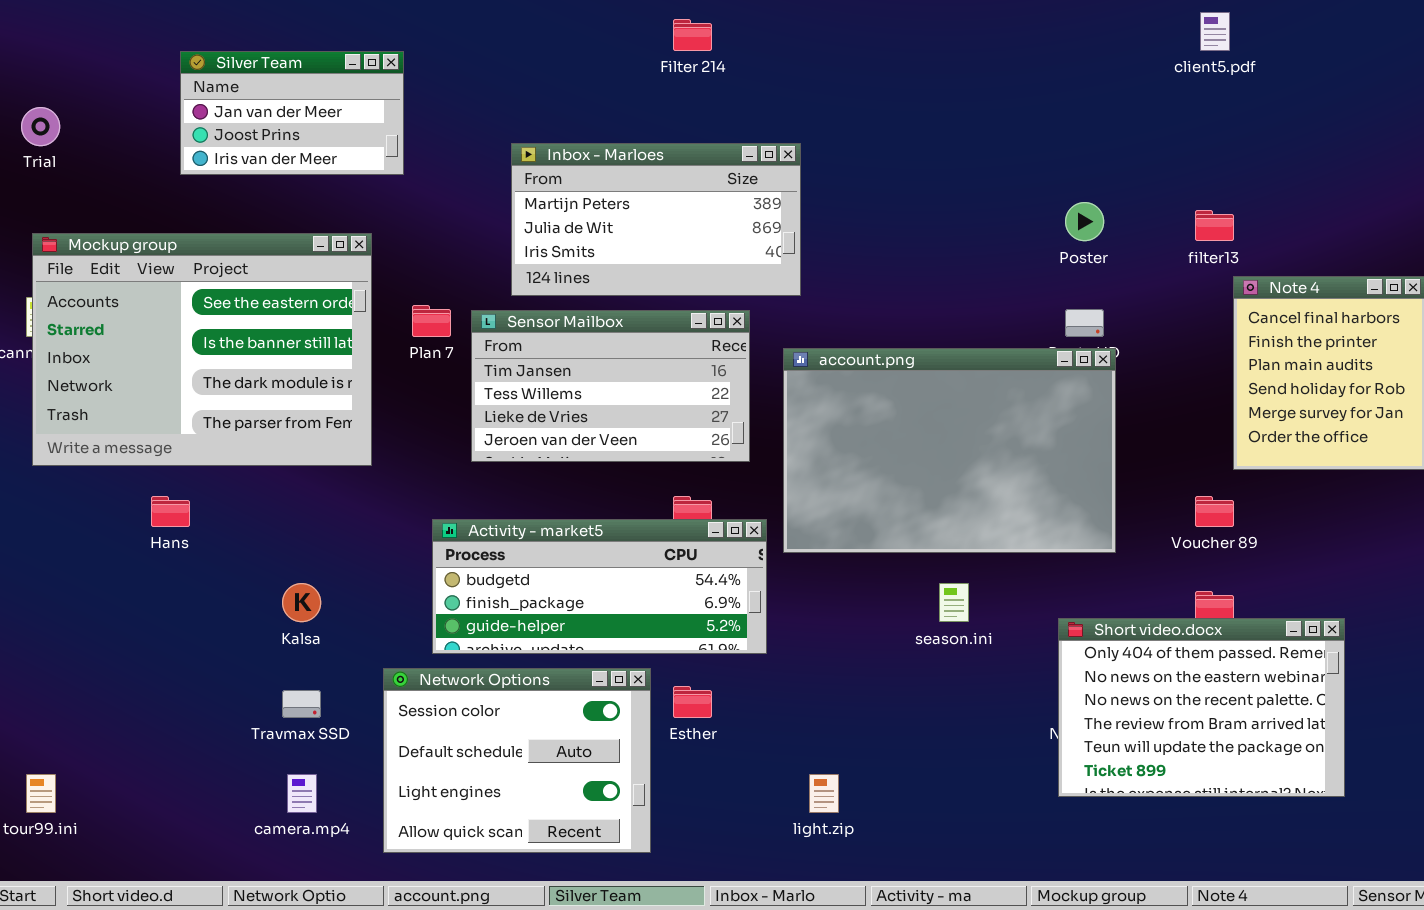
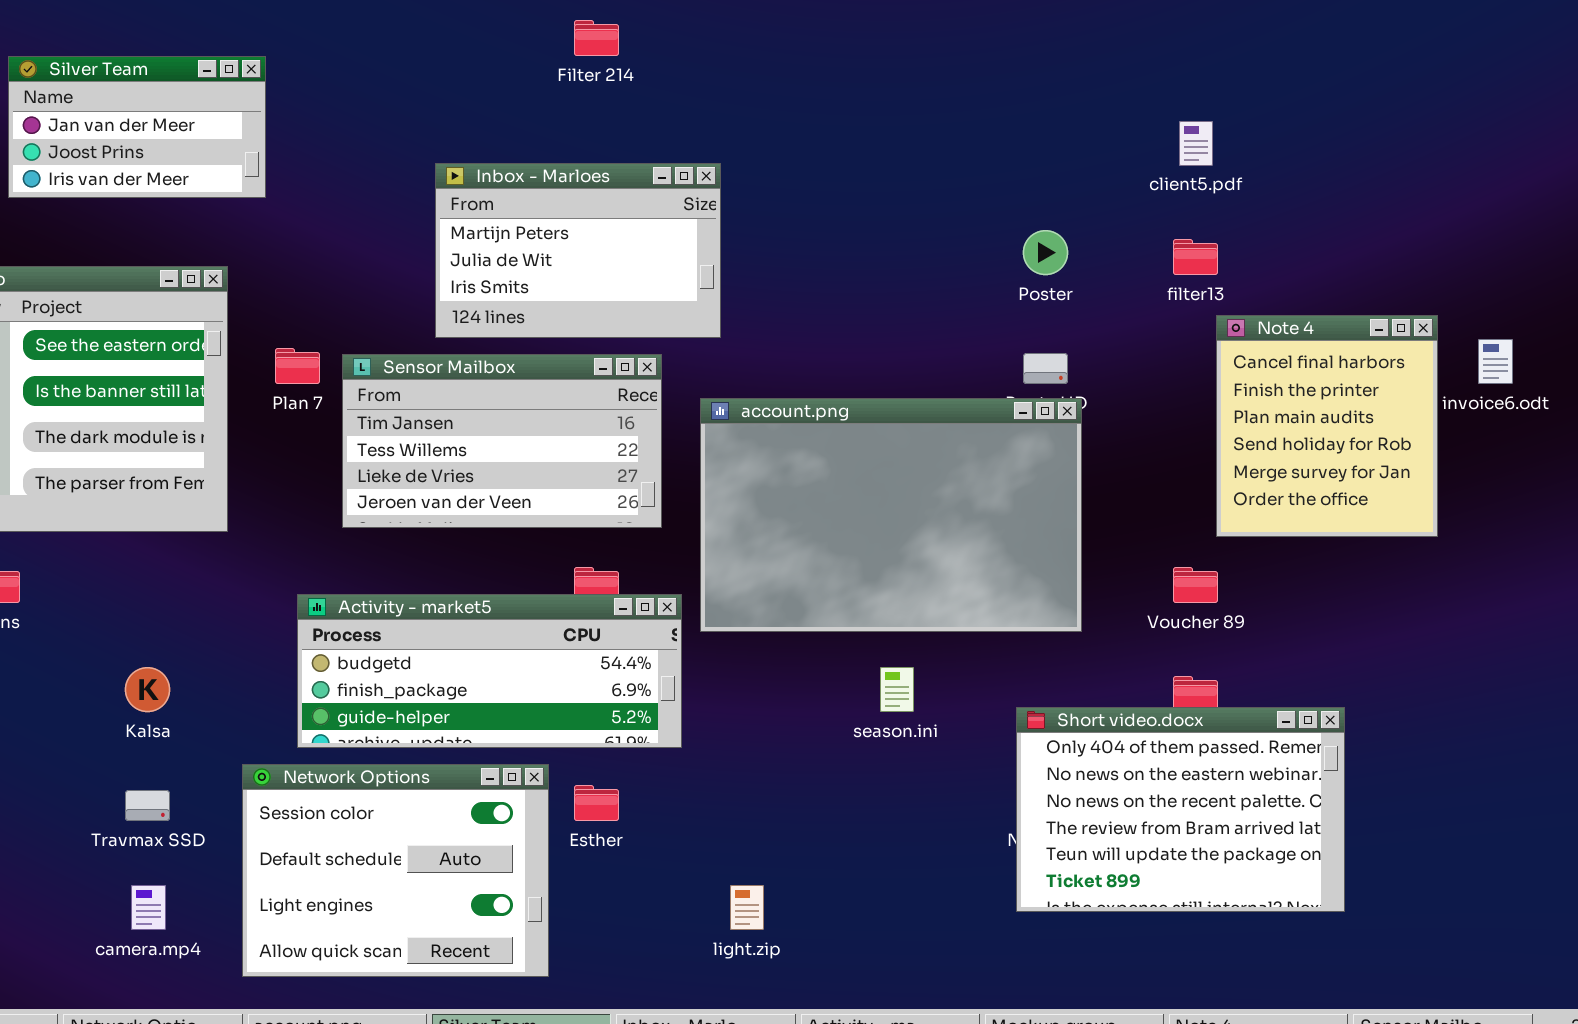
client5.pdf: [1200,12,1230,51] -> [1179,121,1213,166], moved
Inbox - Marloes: [511,143,801,296] -> [435,163,721,338], resized

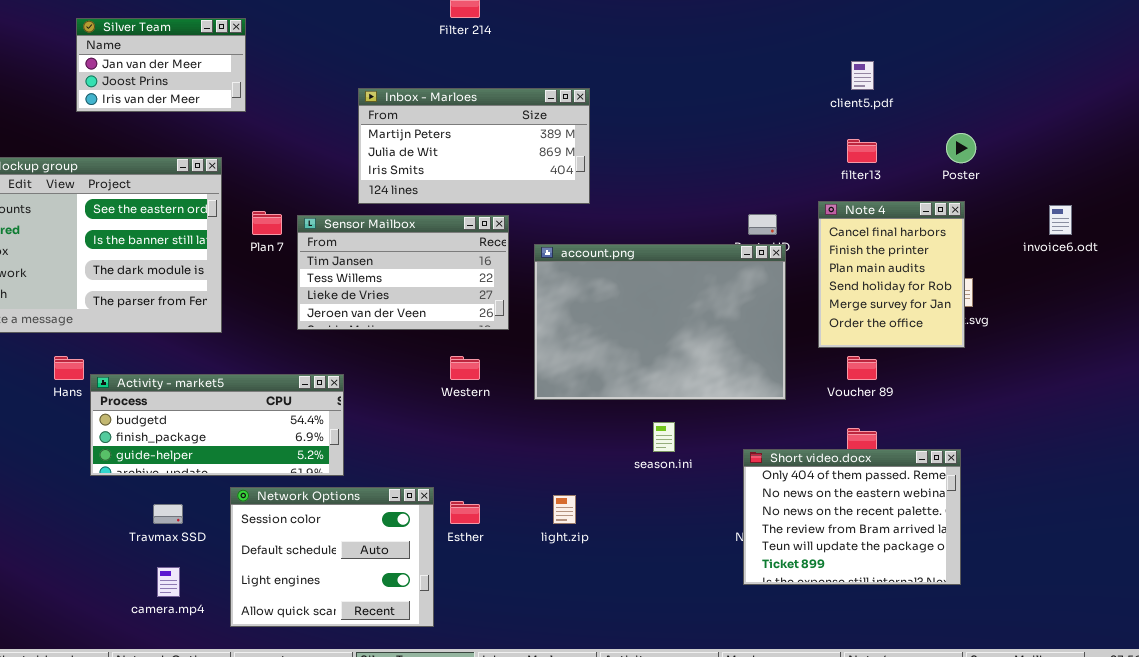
Inbox - Marloes: [435,163,721,338] -> [358,88,590,204], resized
Poster: [1023,230,1068,275] -> [946,133,976,163], moved
Note 4: [1216,315,1438,537] -> [818,201,965,348], moved
Activity - market5: [297,594,682,748] -> [90,374,344,476], moved
light.zip: [730,885,764,930] -> [553,495,576,524], moved

